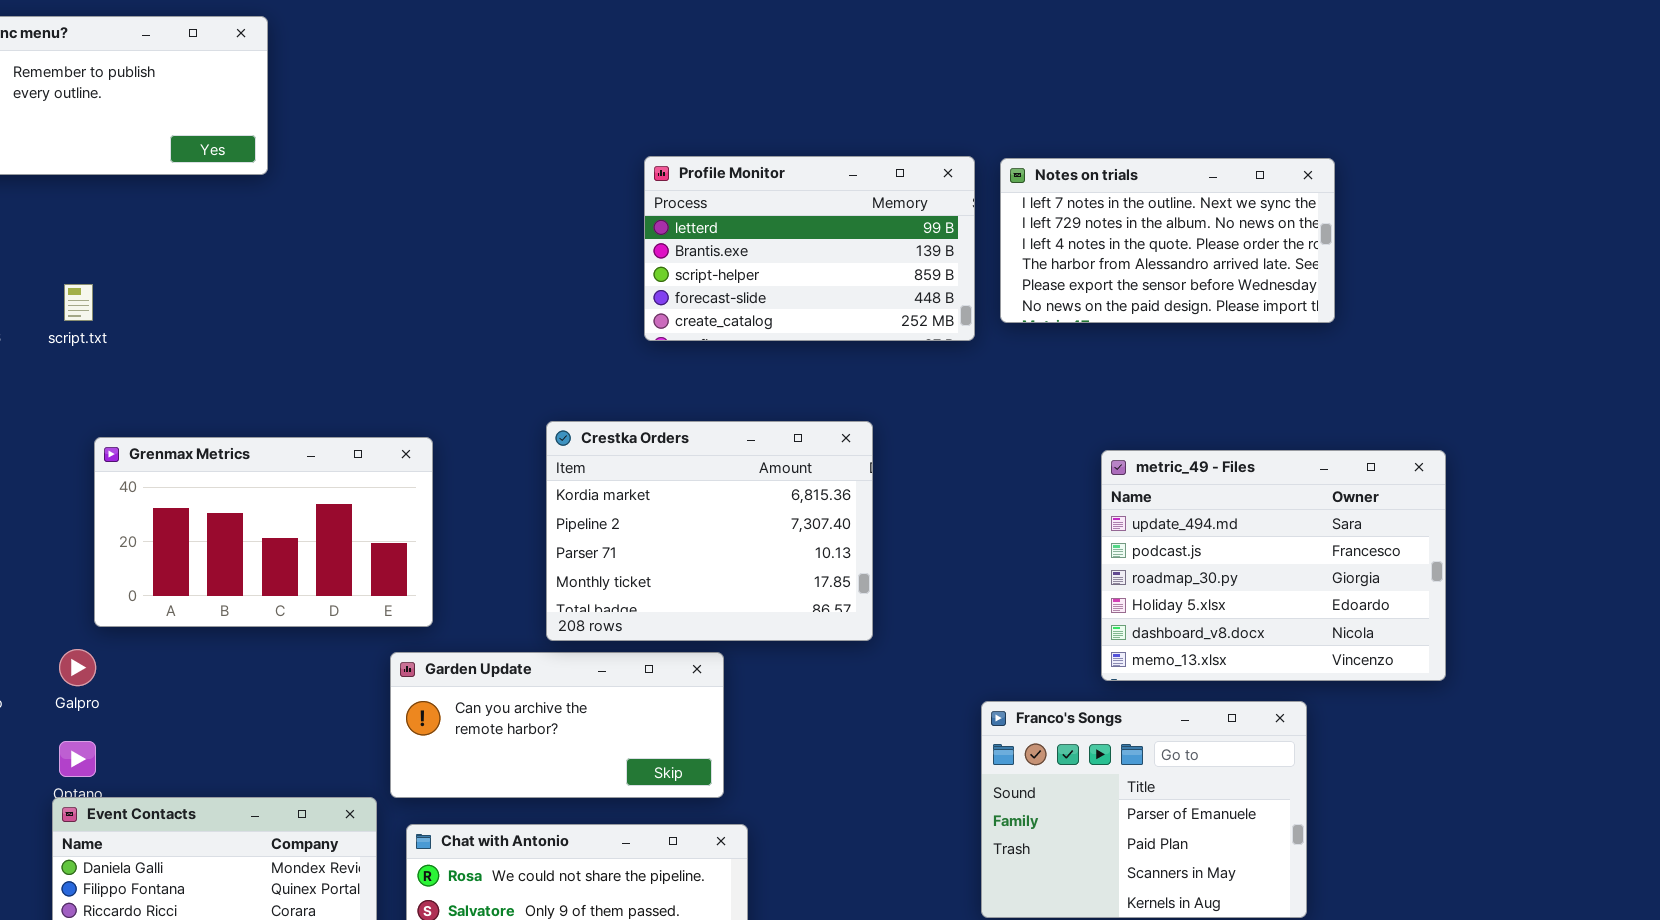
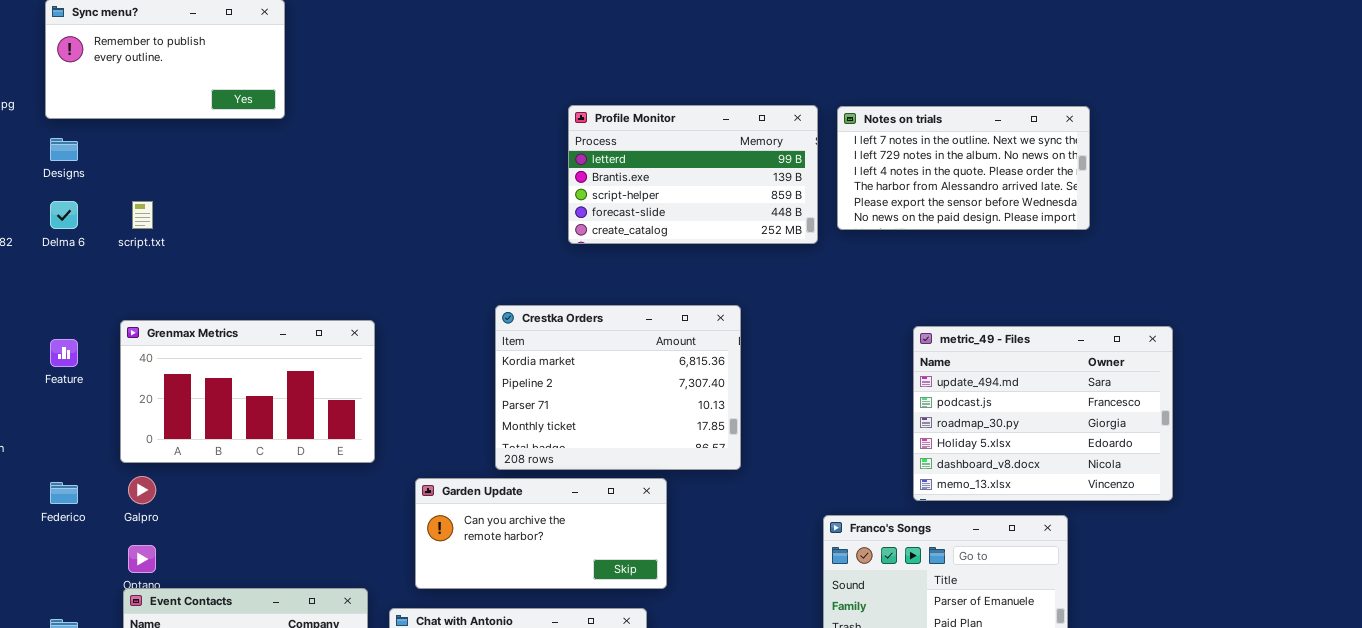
Grenmax Metrics: [94,437,433,627] -> [120,320,375,463], moved
Garden Update: [390,652,724,798] -> [415,478,667,589], moved

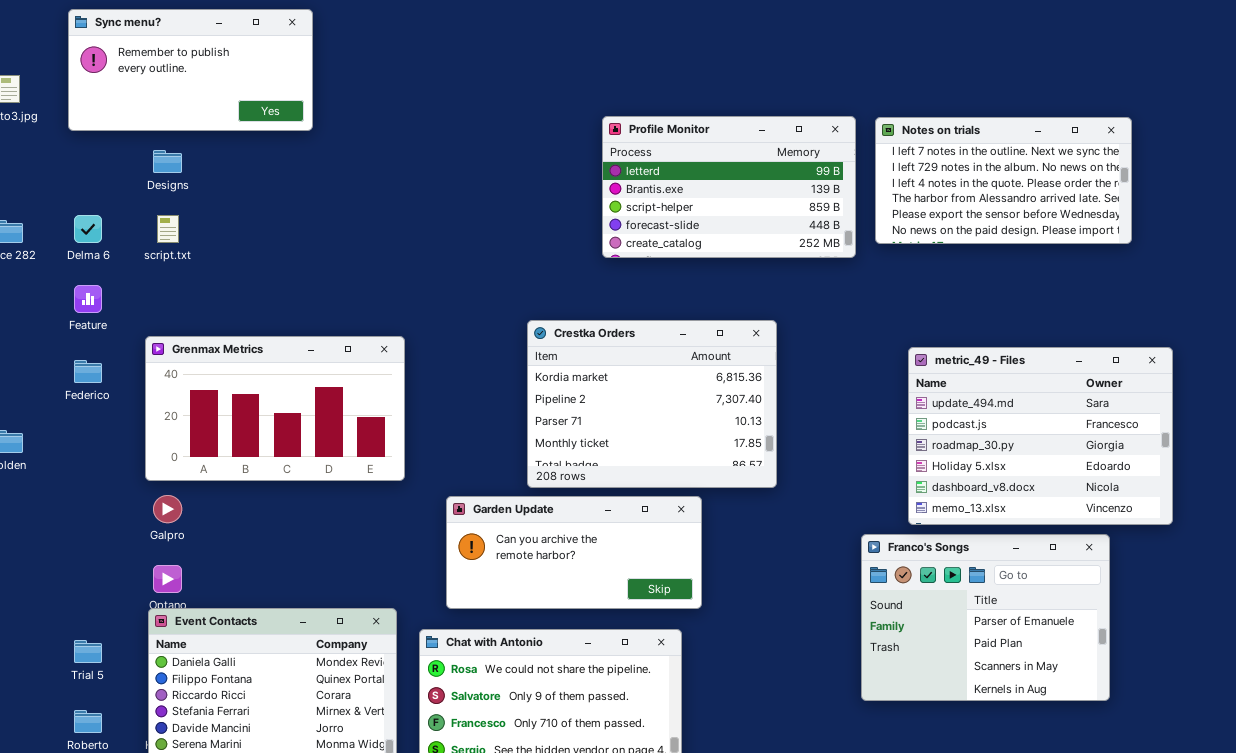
Designs: [50,138,78,161] -> [153,150,182,173], moved
metric_49 - Files: [913,326,1173,501] -> [908,347,1173,525], moved
Feature: [50,339,78,367] -> [74,285,102,313], moved
Federico: [50,482,78,504] -> [74,360,102,383], moved

